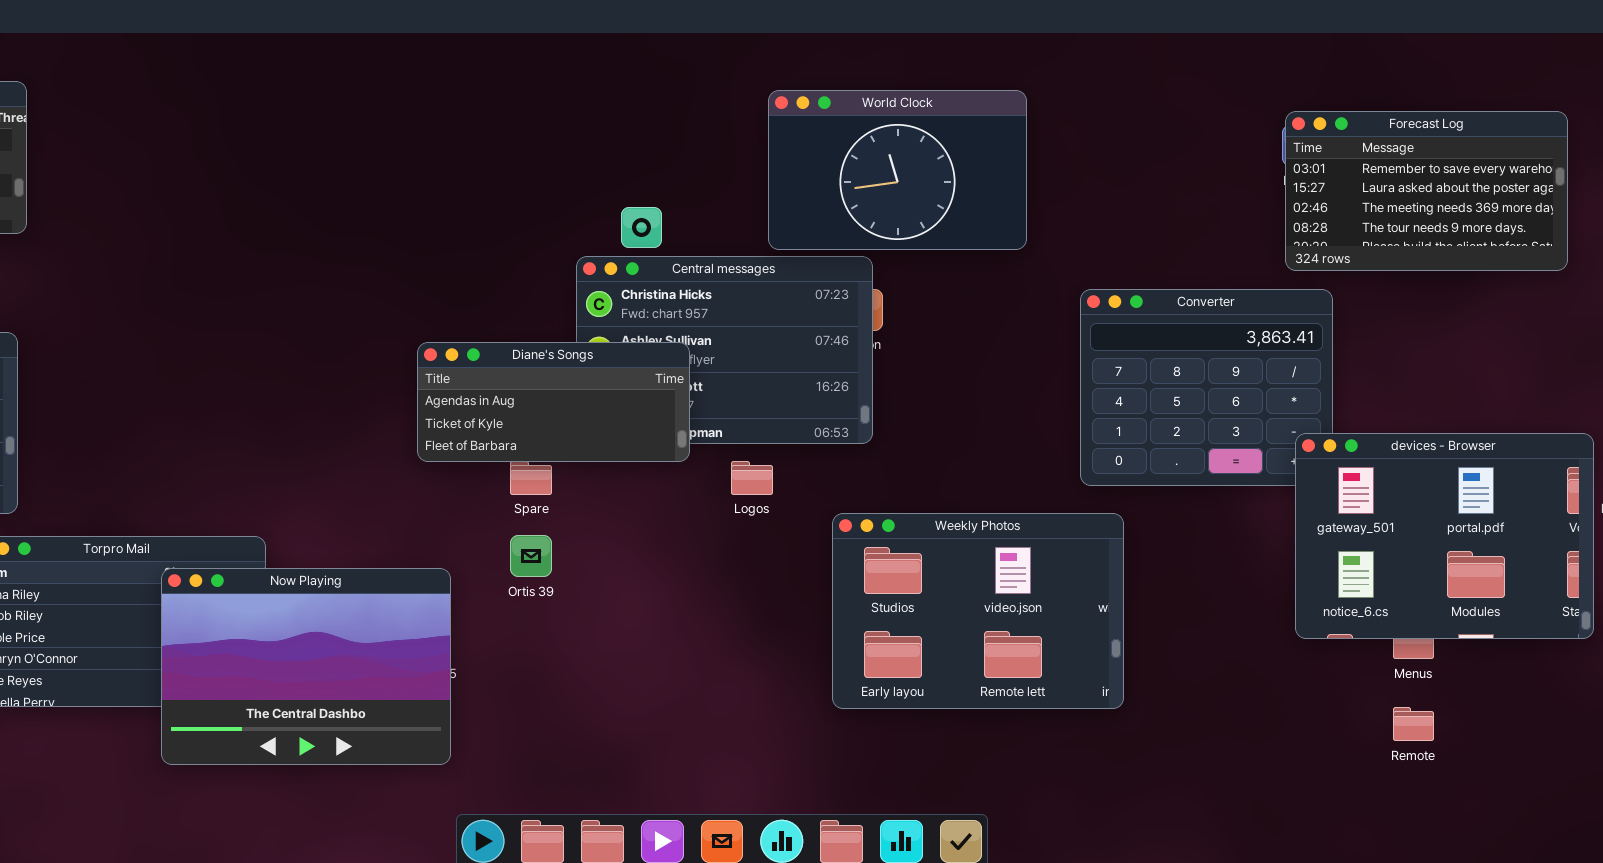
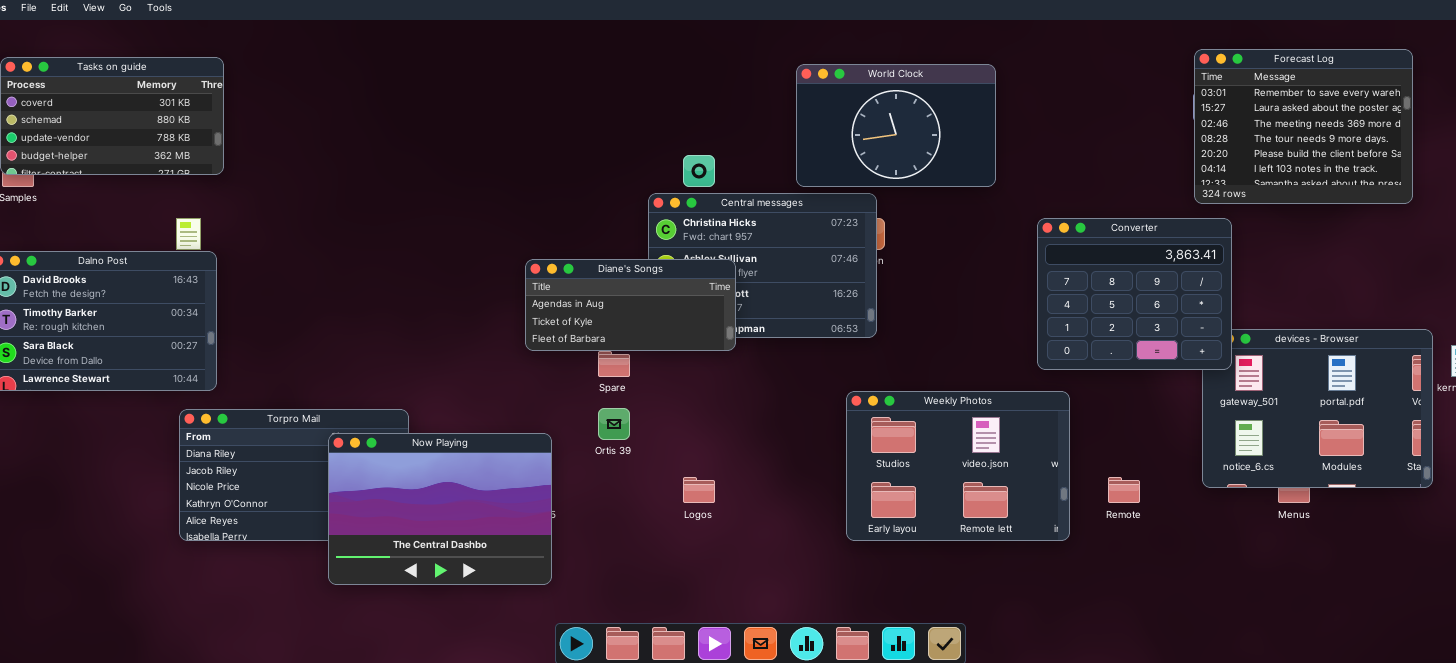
Forecast Log: [1285,111,1568,271] -> [1194,49,1413,204], resized
Converter: [1080,289,1333,486] -> [1037,218,1232,370], raised
Logos: [731,461,773,495] -> [683,477,715,503], moved
Remote: [1393,707,1434,741] -> [1108,477,1140,503], moved

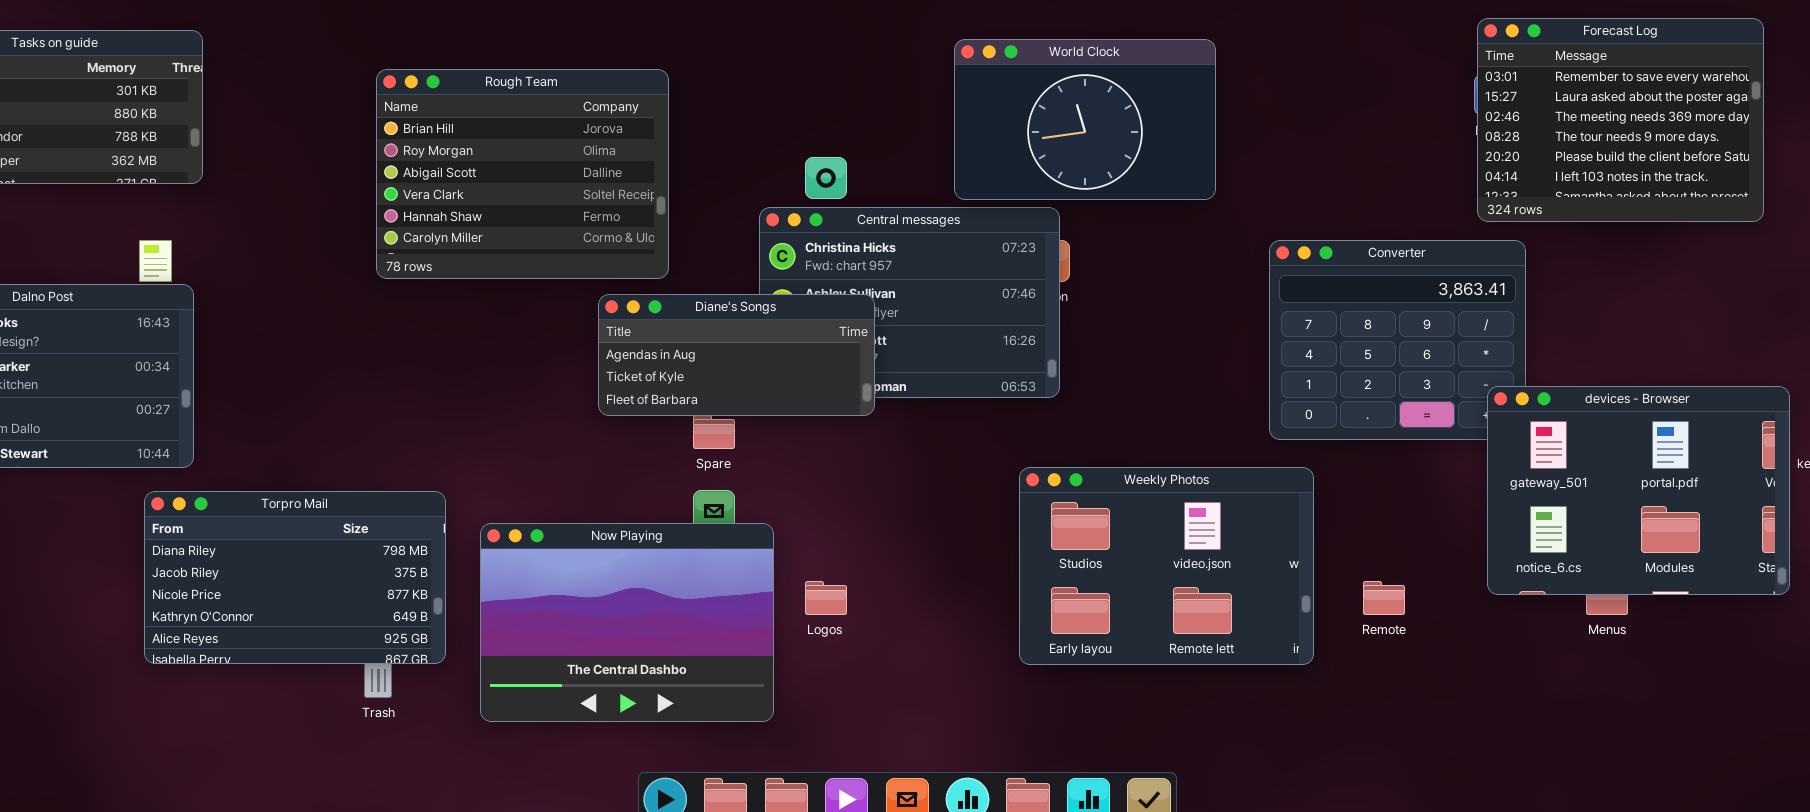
Rough Team: none -> [376,69,669,279], opened
devices - Browser: [1202,329,1433,488] -> [1487,386,1790,595], raised
Now Playing: [328,433,552,585] -> [480,523,774,722], moved

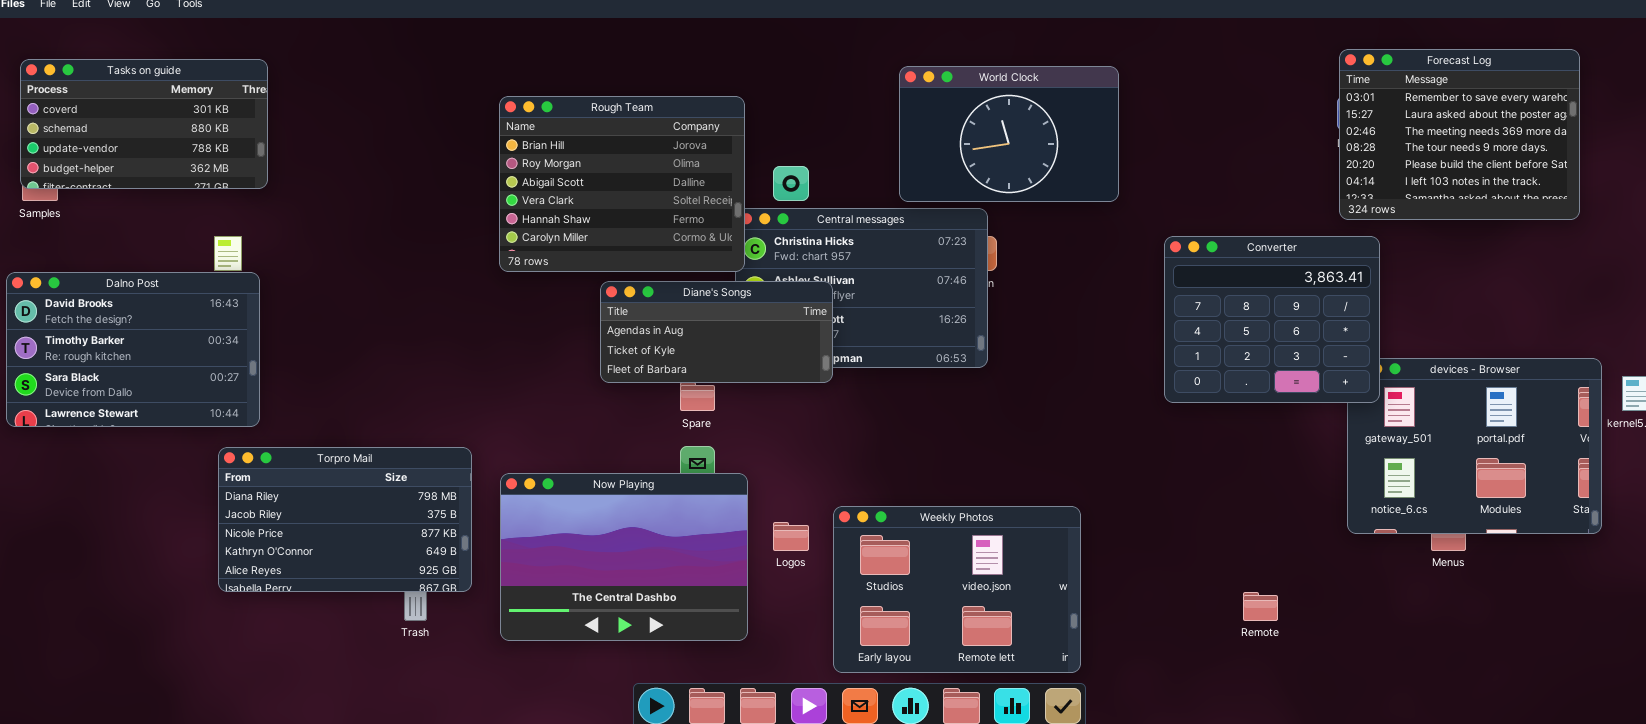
Rough Team: [376,69,669,279] -> [499,96,745,272], moved
Converter: [1269,240,1526,440] -> [1164,236,1380,403], raised
Weekly Photos: [1019,467,1314,665] -> [833,506,1081,673], moved
Remote: [1363,581,1405,615] -> [1243,592,1278,621], moved

